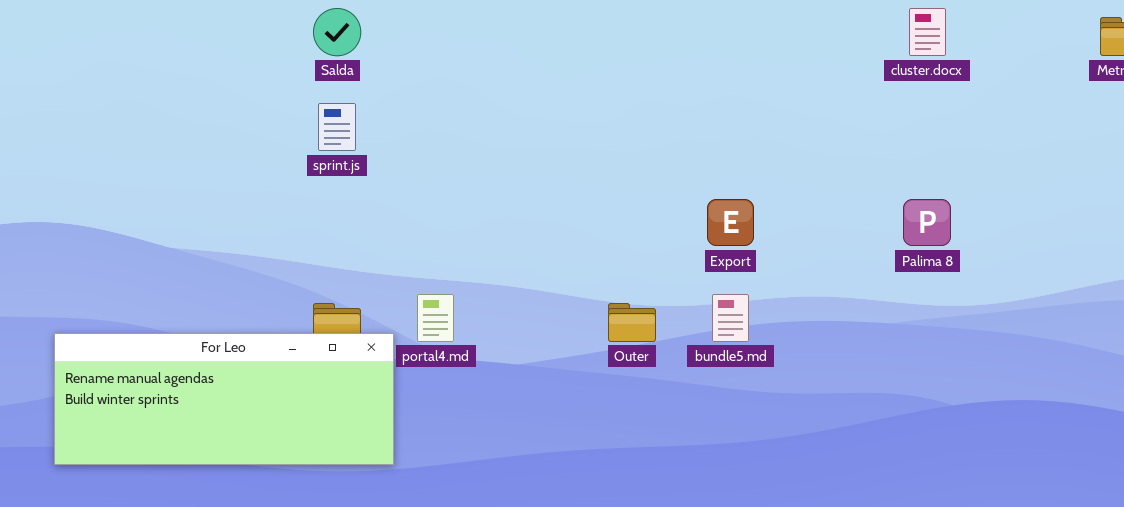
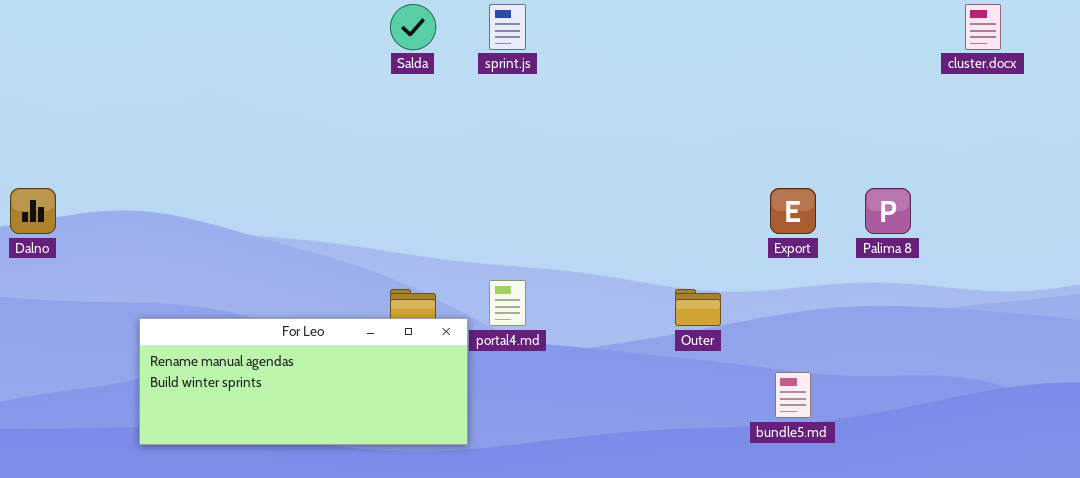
sprint.js: [318,103,356,151] -> [489,4,526,50], moved
Palima 8: [903,199,951,246] -> [865,188,911,234], moved
bundle5.md: [712,294,749,342] -> [775,372,811,418], moved

